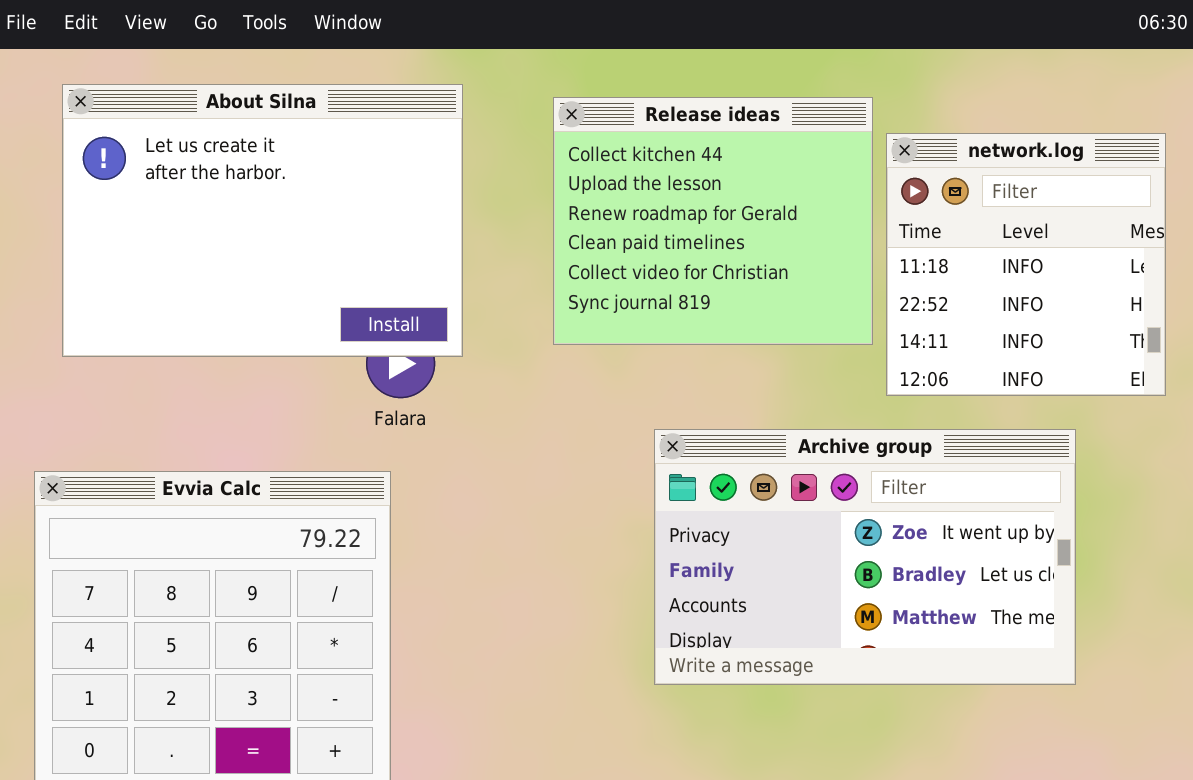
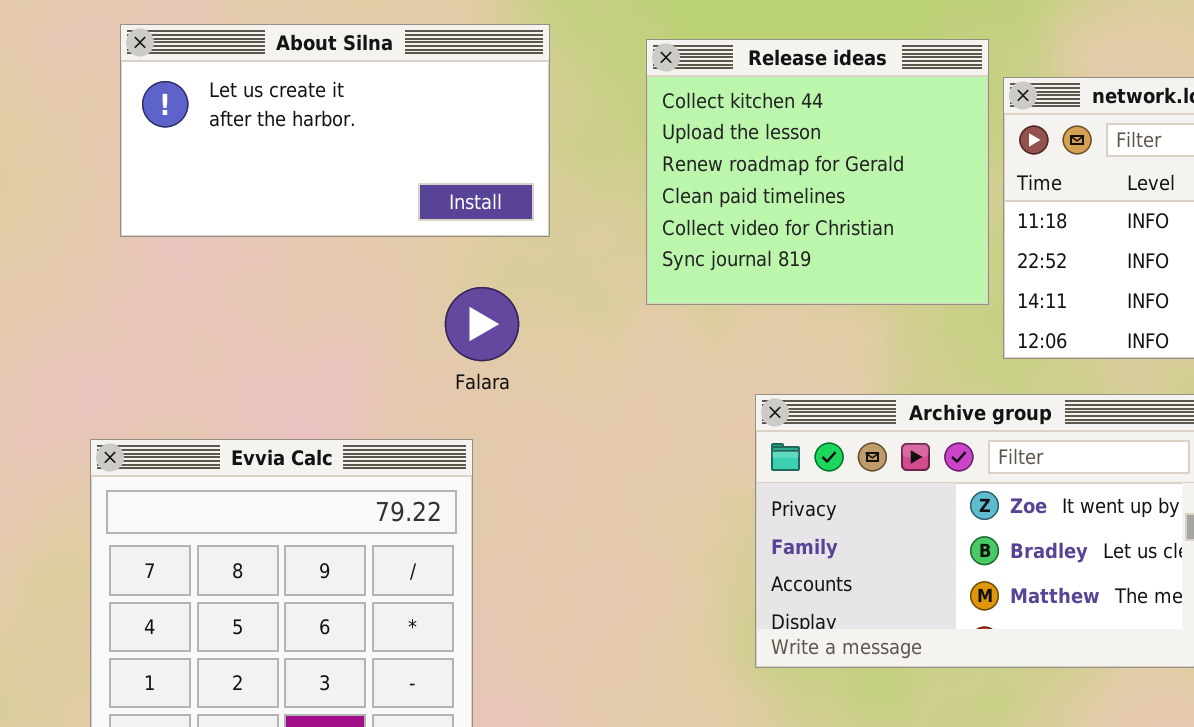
About Silna: [62,84,463,357] -> [120,24,550,237], resized

